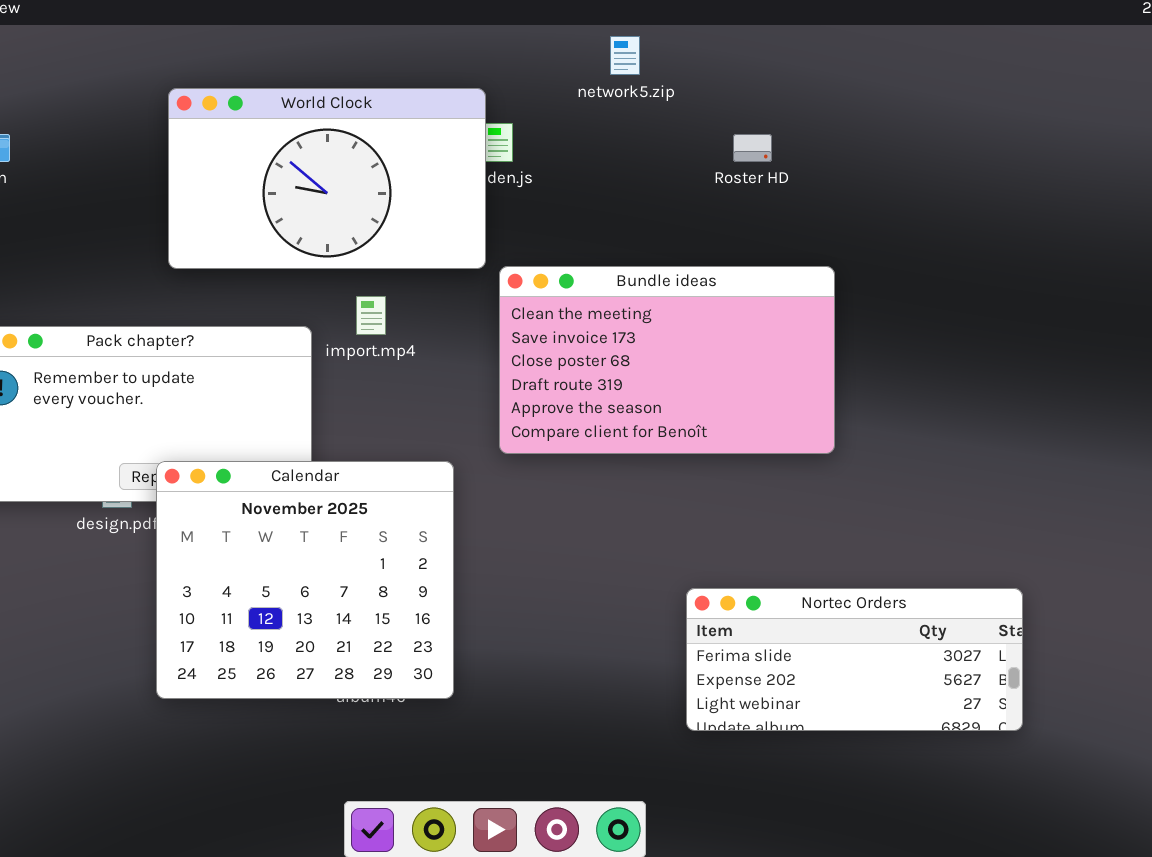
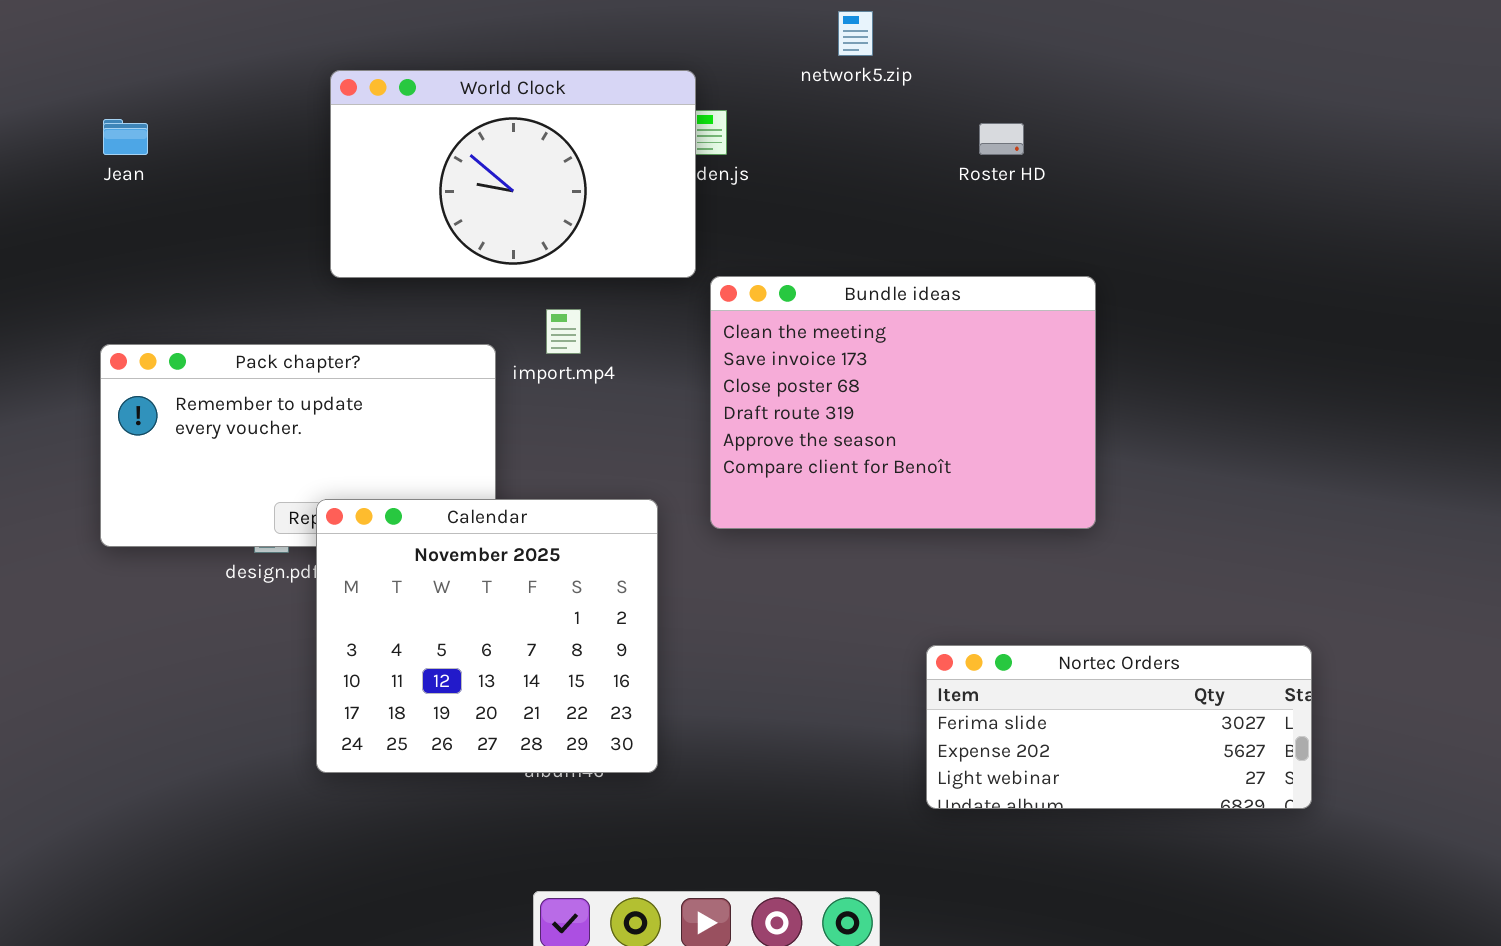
Bundle ideas: [499,266,835,454] -> [710,276,1096,529], resized

